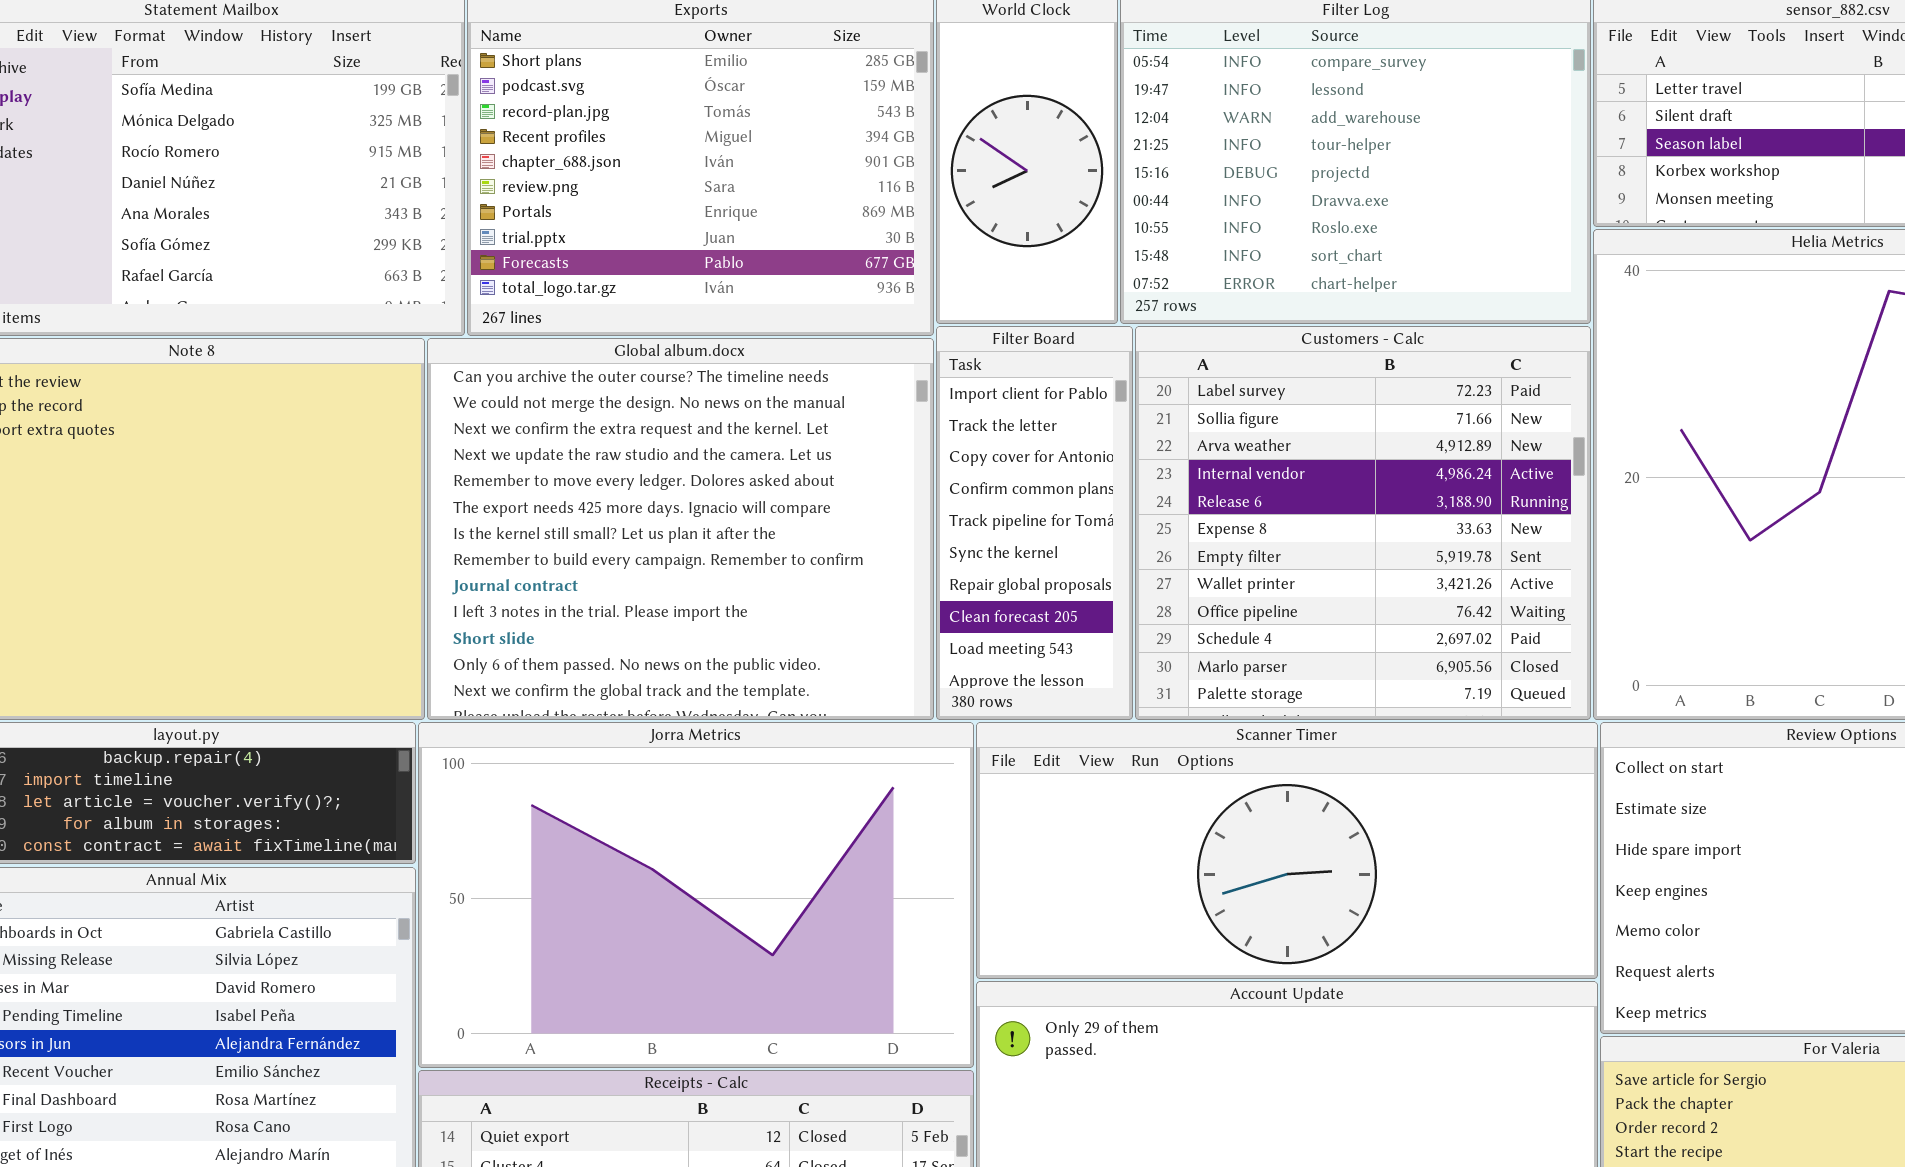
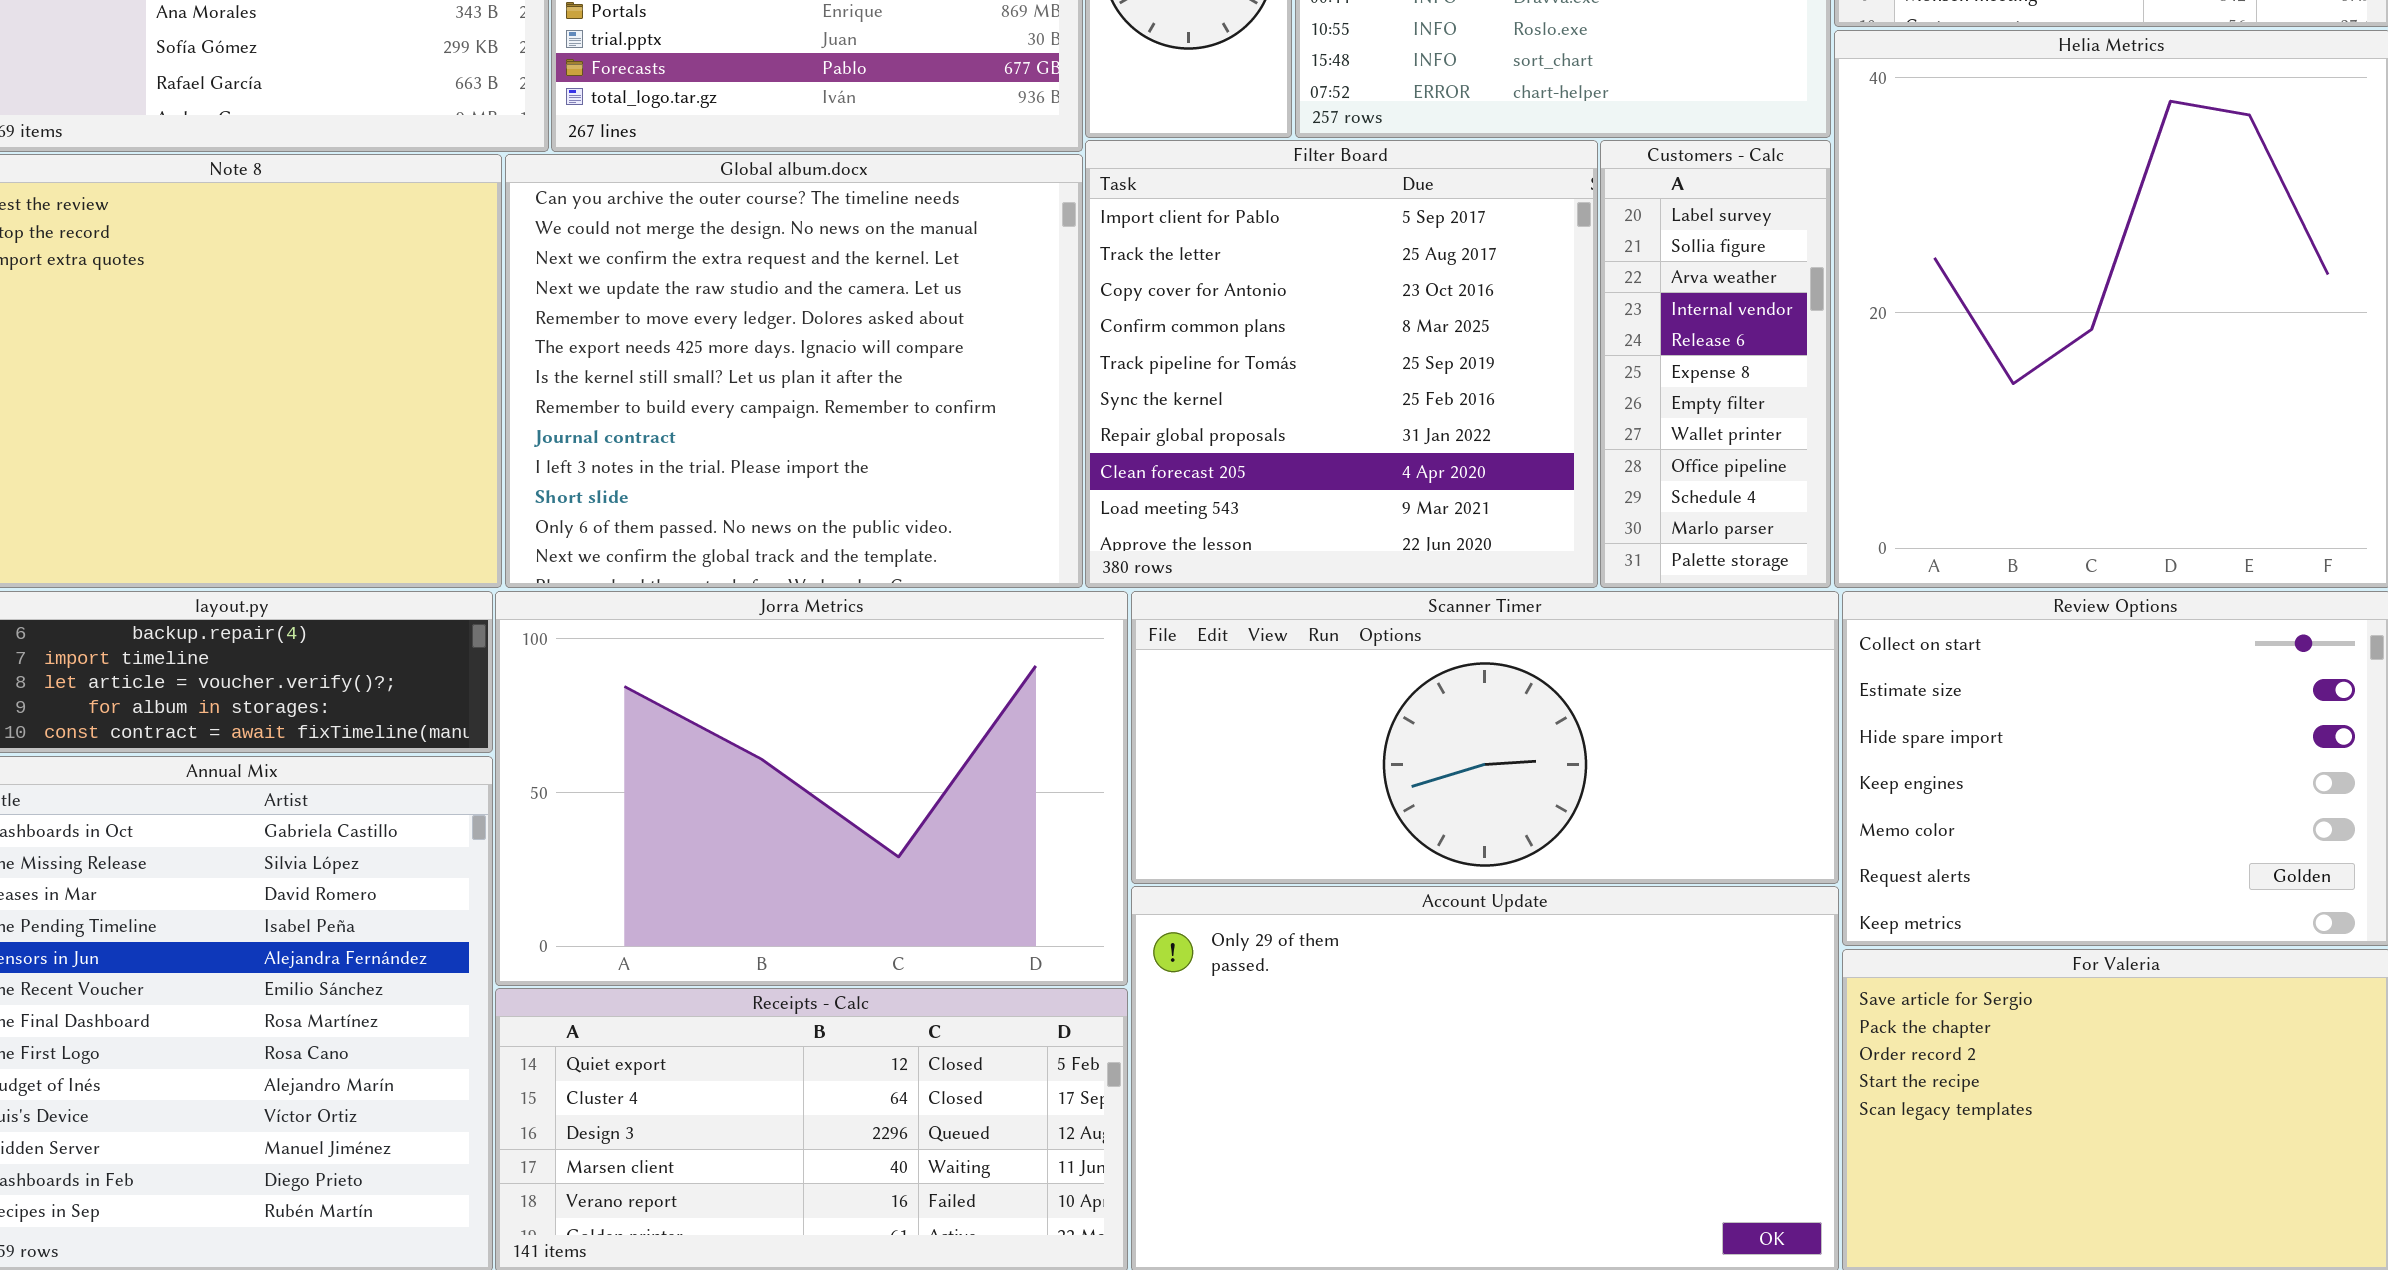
Filter Board: [936,326,1133,720] -> [1085,140,1598,588], resized
Customers - Calc: [1135,326,1591,720] -> [1600,140,1831,588], resized

